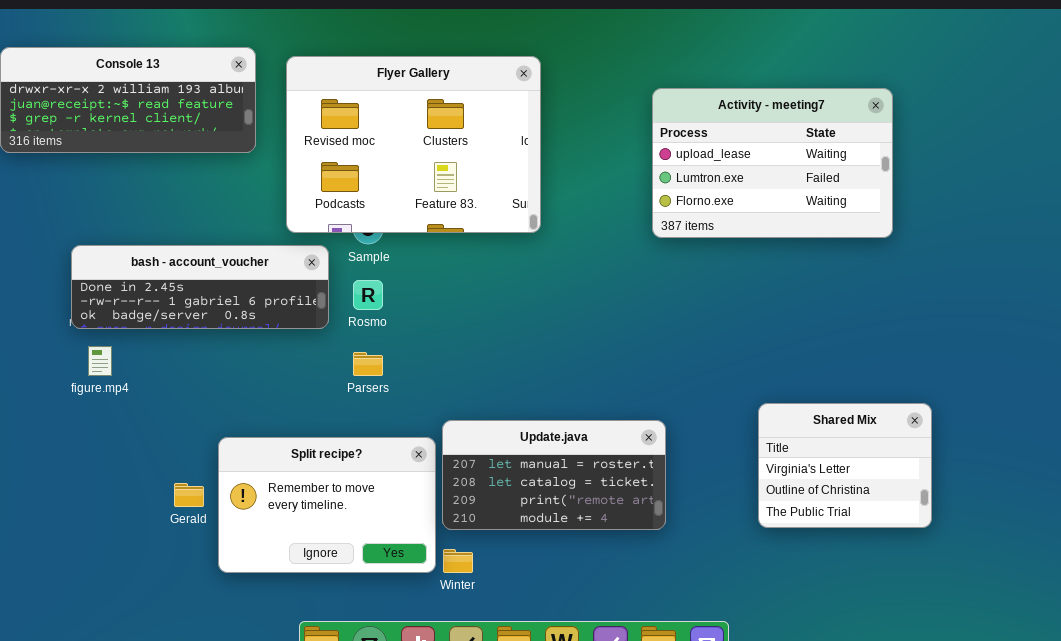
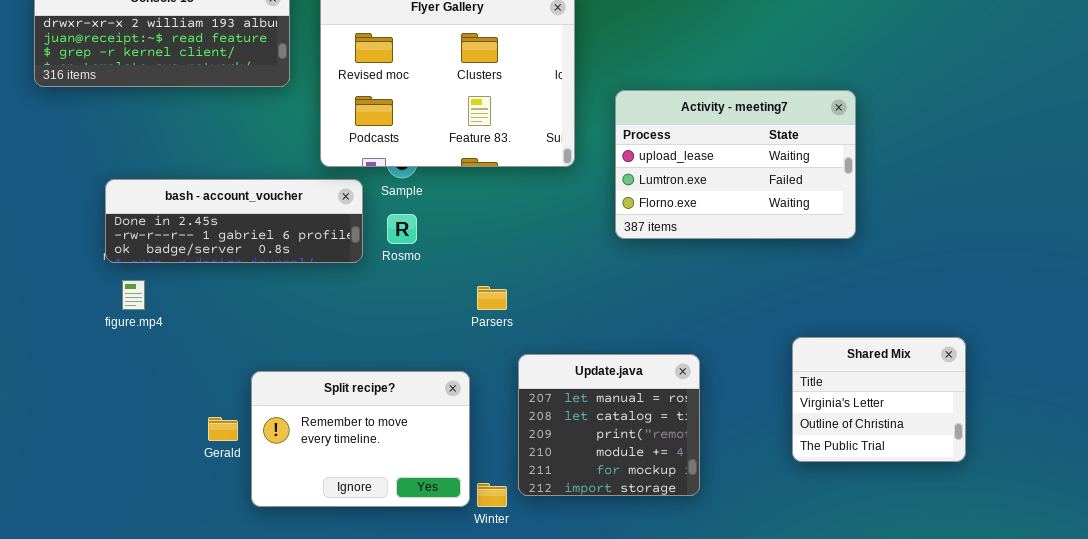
Activity - meeting7: [652,88,893,238] -> [615,90,856,239], moved
Parsers: [353,352,383,376] -> [477,286,507,310], moved
Update.java: [442,420,666,530] -> [518,354,700,496], resized

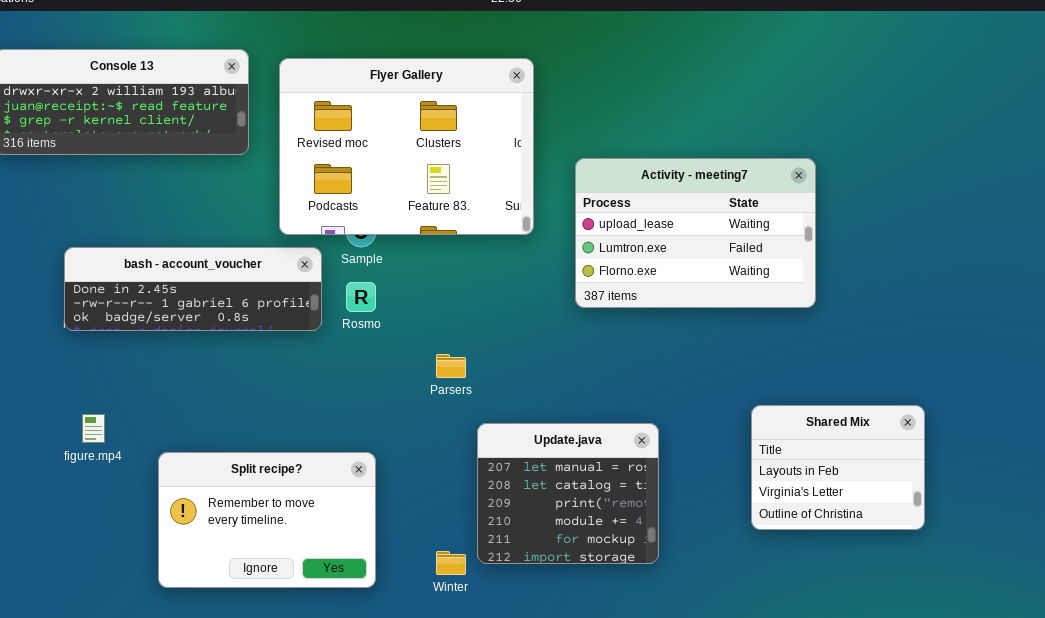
figure.mp4: [122,280,145,310] -> [82,414,105,443], moved
Shared Mix: [792,337,966,462] -> [751,405,925,530], scrolled up 1 row
Split recipe?: [251,371,470,507] -> [158,452,376,588], moved

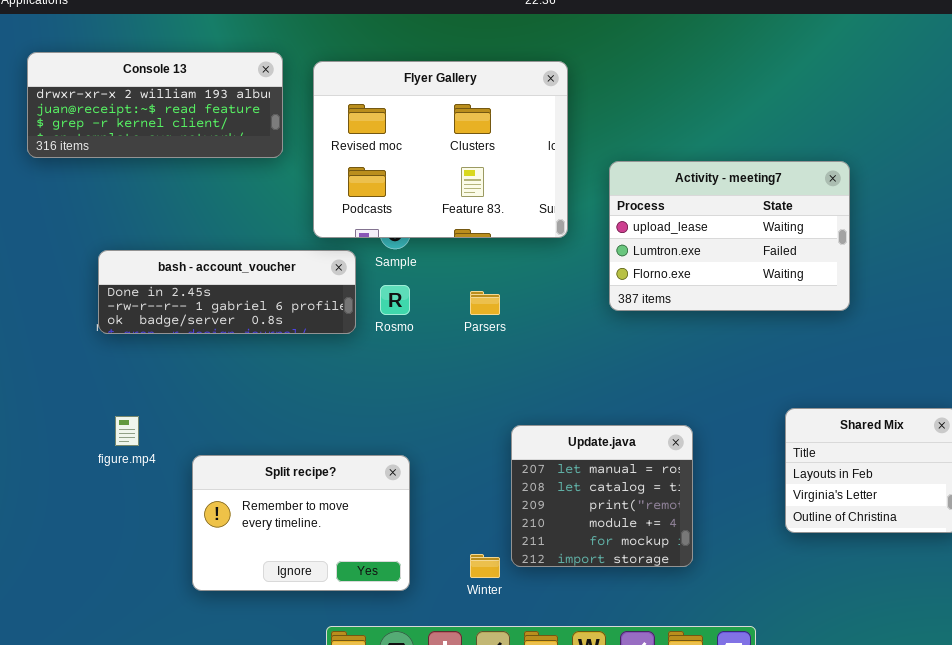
Parsers: [436,354,466,378] -> [470,291,500,315], moved

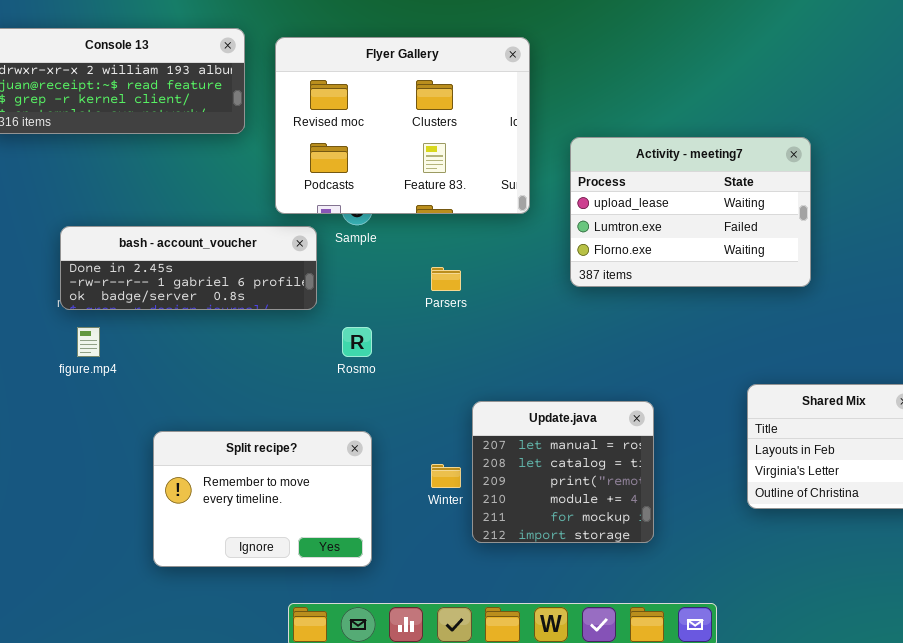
Rosmo: [380,285,410,315] -> [342,327,372,357], moved
figure.mp4: [115,416,139,446] -> [77,327,100,357], moved
Winter: [470,554,500,578] -> [431,464,461,488], moved

